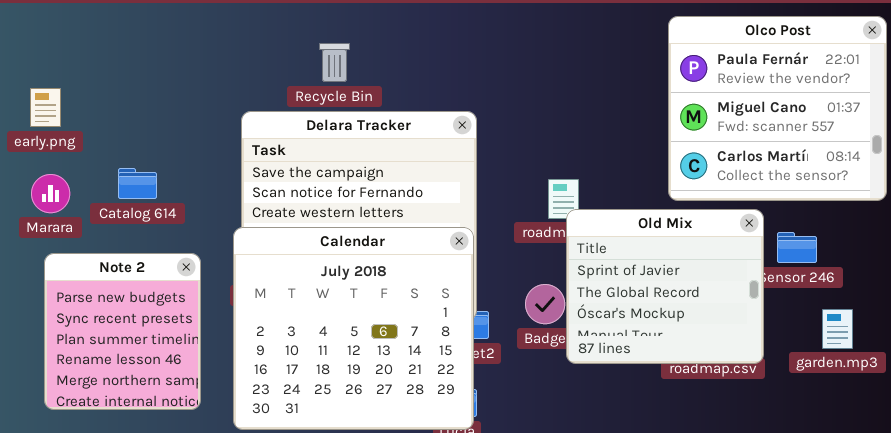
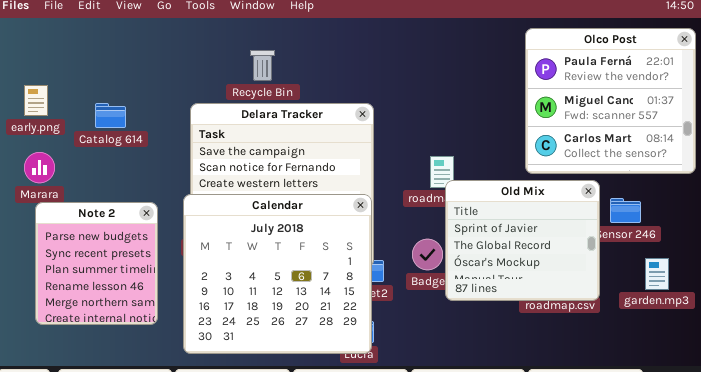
Catalog 614: [118,168,157,199] -> [95,103,126,128], moved
Note 2: [44,253,201,410] -> [35,202,158,325], moved

